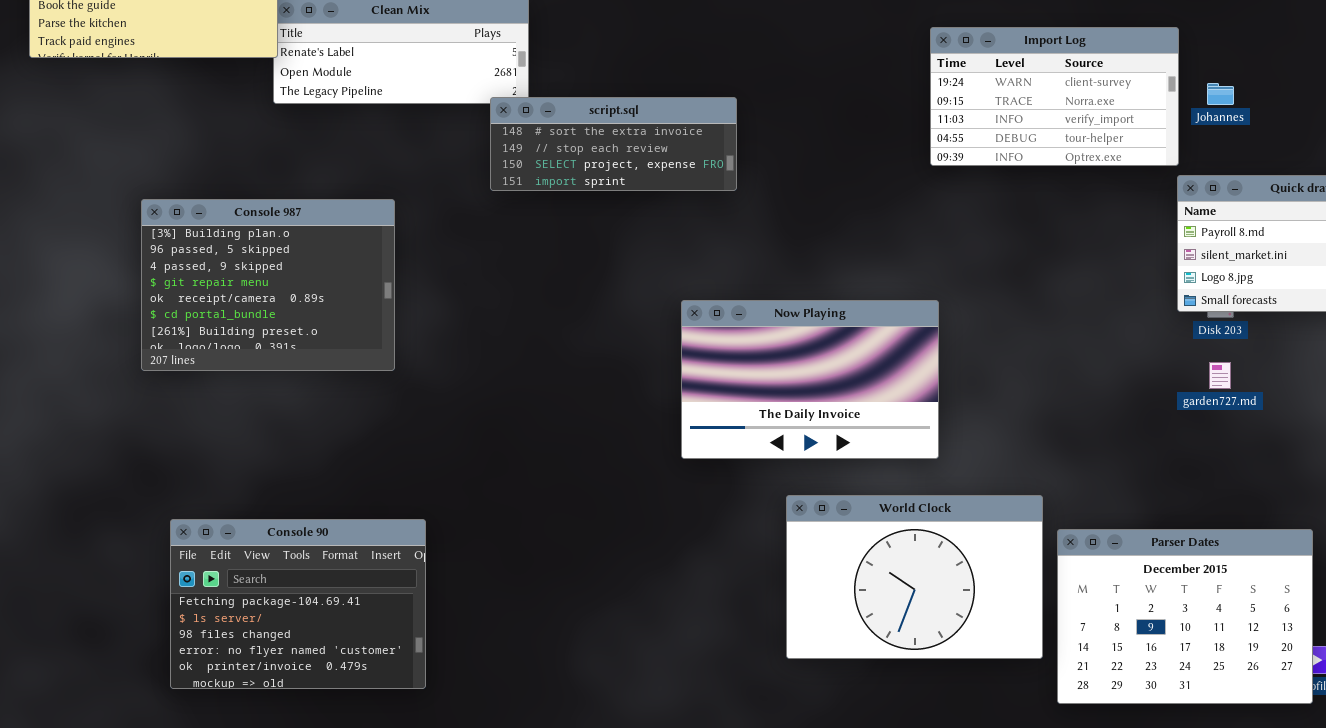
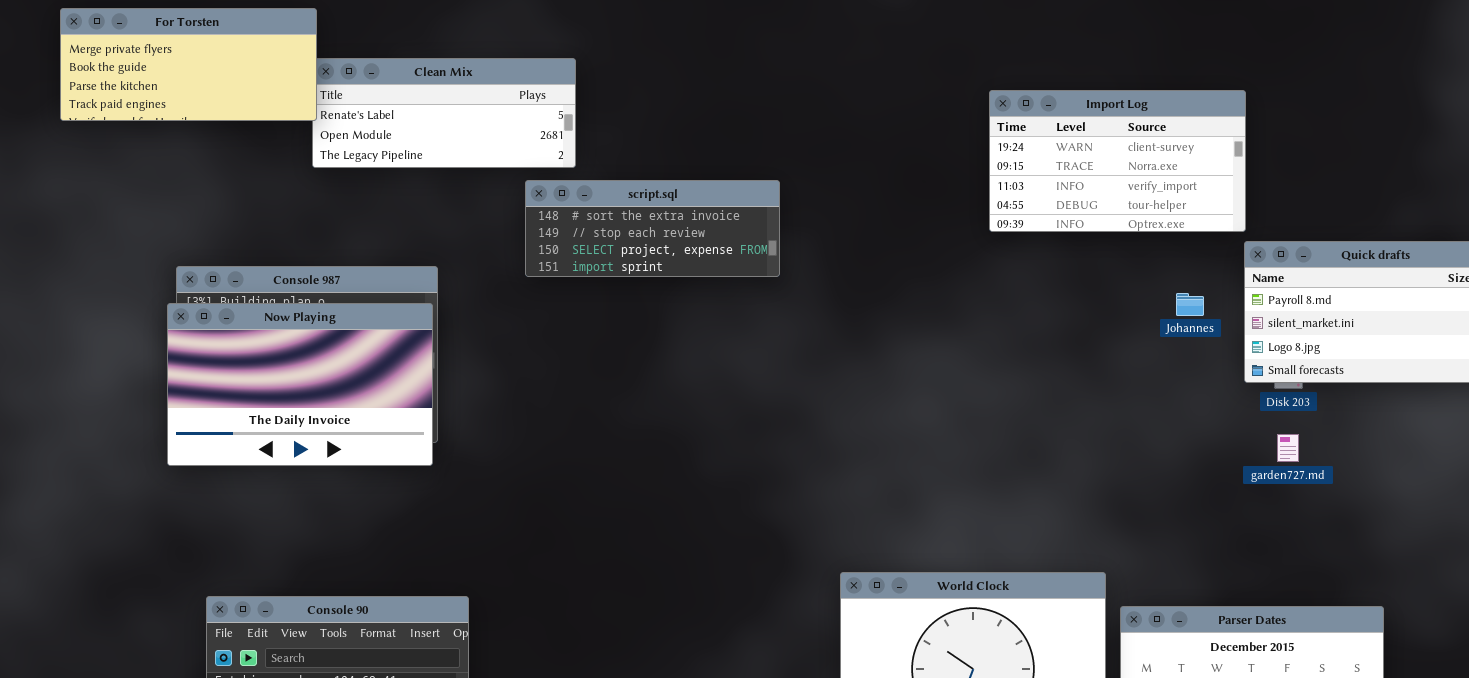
Johannes: [1207,83,1234,105] -> [1176,293,1204,316], moved
script.sql: [490,97,737,191] -> [525,180,780,277], moved
Now Playing: [681,300,939,459] -> [167,303,433,466], moved

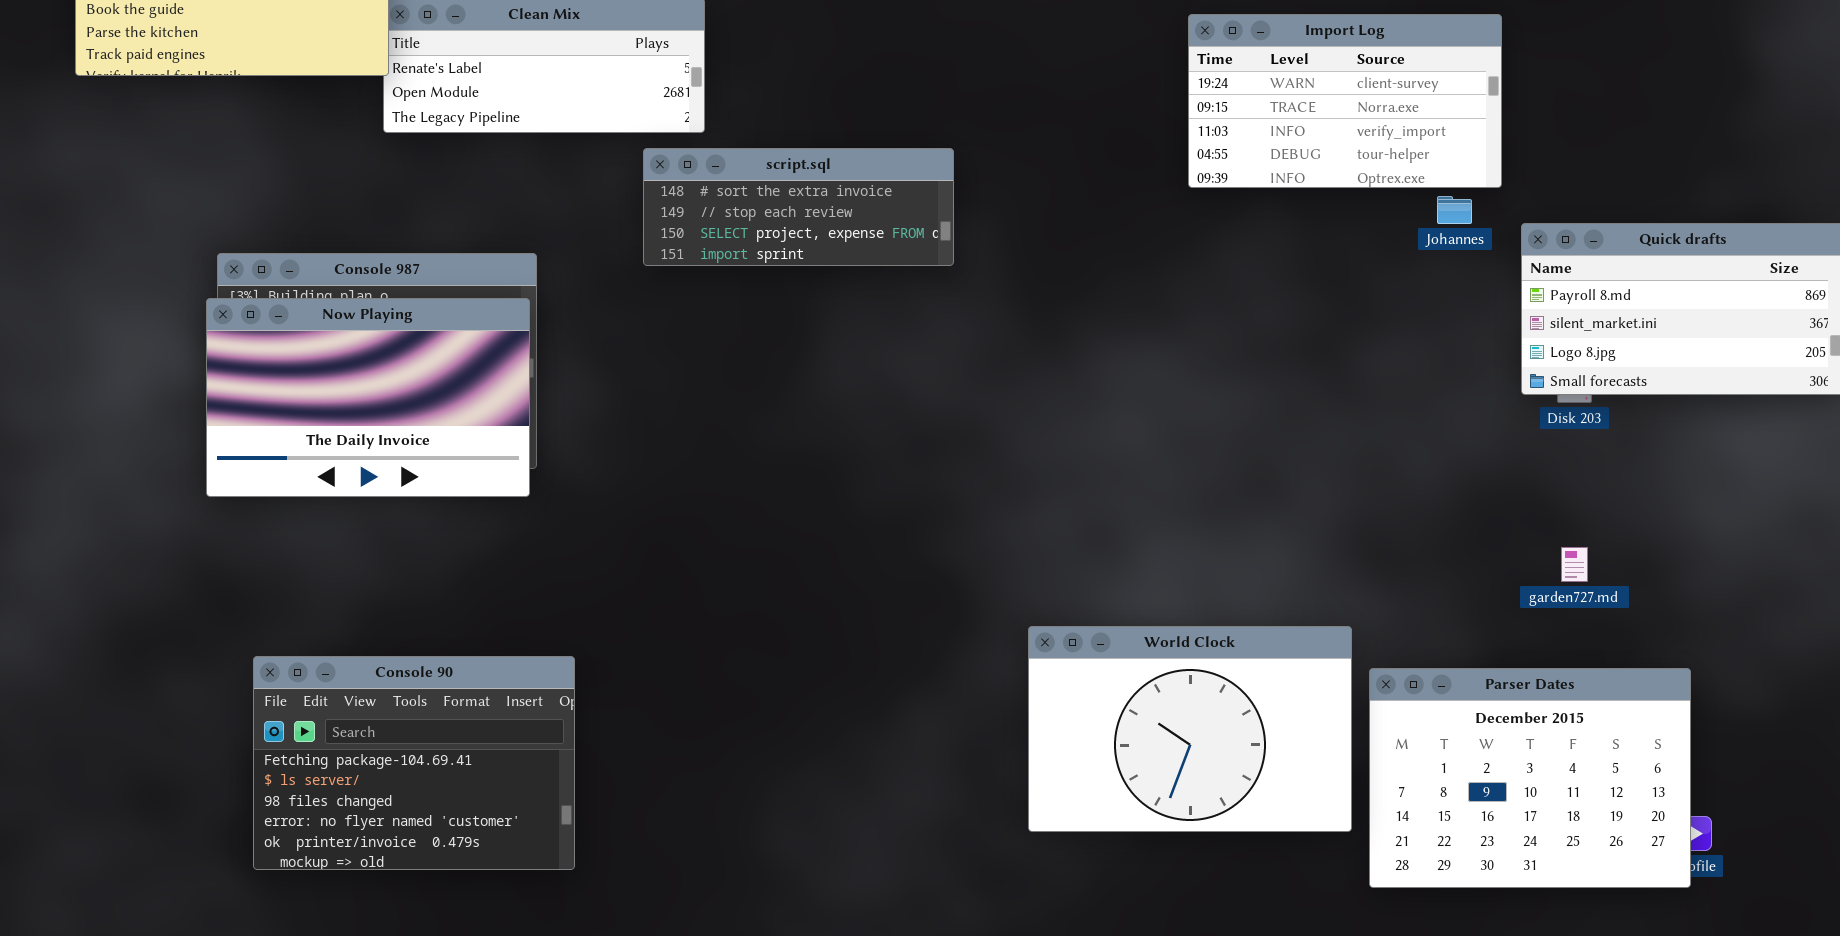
Import Log: [989,90,1246,232] -> [1188,14,1502,188], moved
Johannes: [1176,293,1204,316] -> [1437,196,1472,224], moved
garden727.md: [1277,434,1299,462] -> [1561,547,1588,582], moved

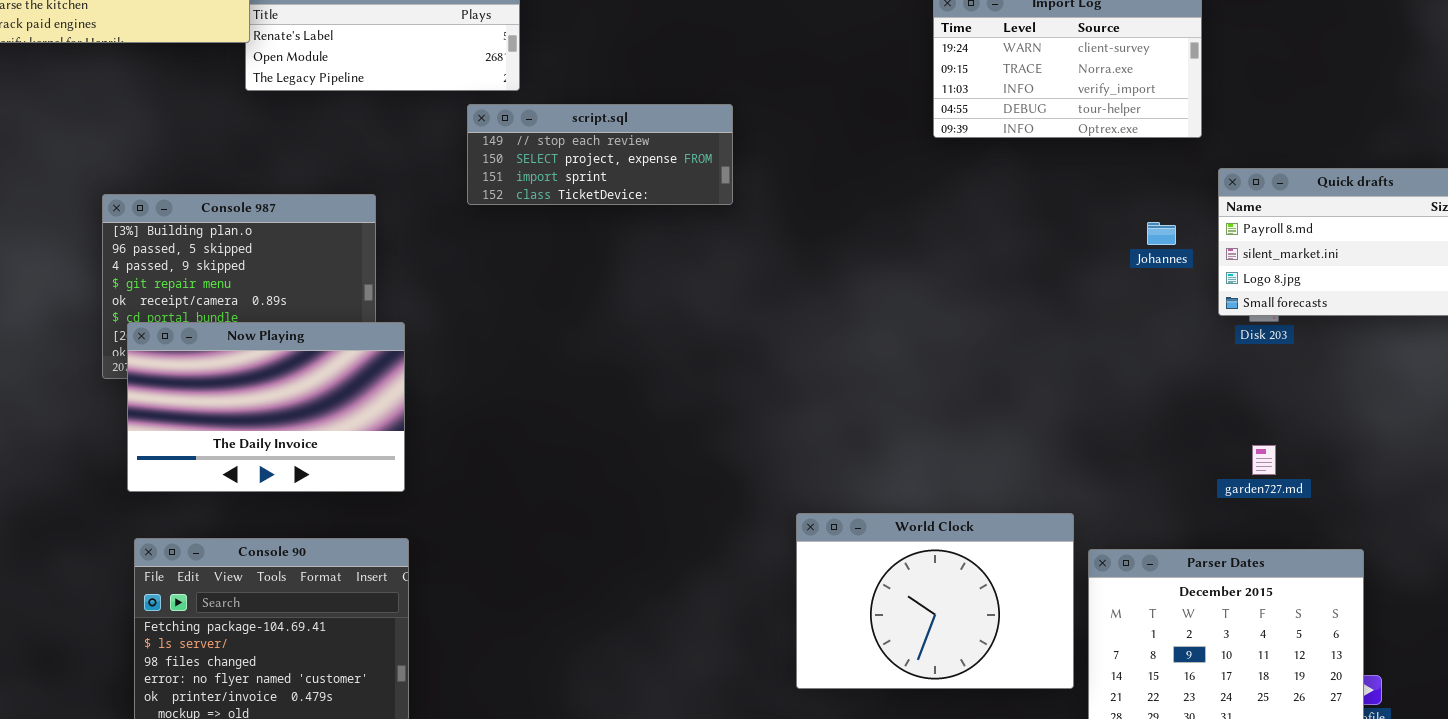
script.sql: [643,148,954,266] -> [467,104,733,205], scrolled down 1 row
Johannes: [1437,196,1472,224] -> [1147,222,1176,245], moved
Now Playing: [206,298,530,497] -> [127,322,405,492], moved

